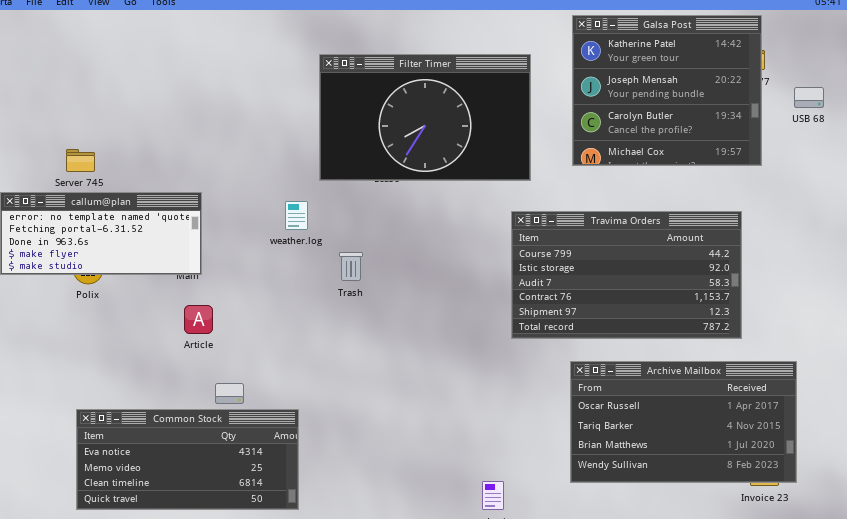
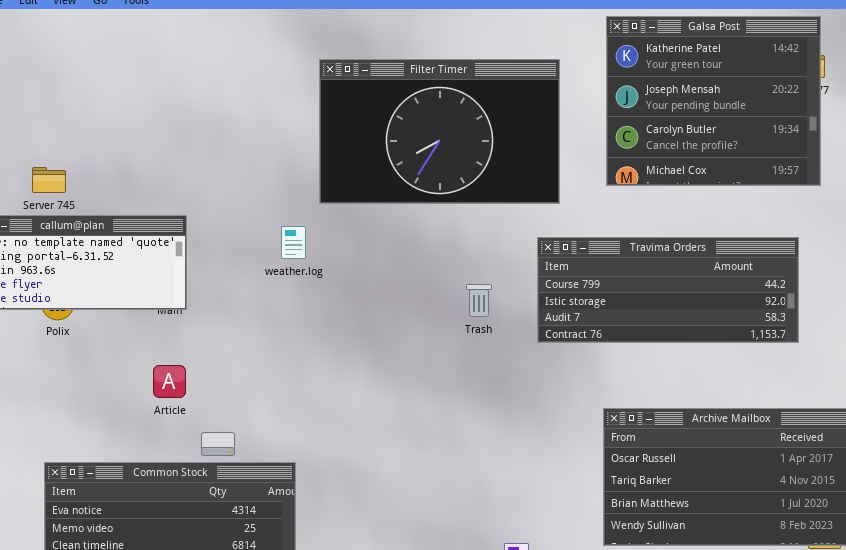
Travima Orders: [511,211,742,339] -> [537,237,799,343], resized
Trash: [339,252,363,281] -> [466,284,492,317], moved
Article: [184,305,213,334] -> [153,365,186,398], moved

